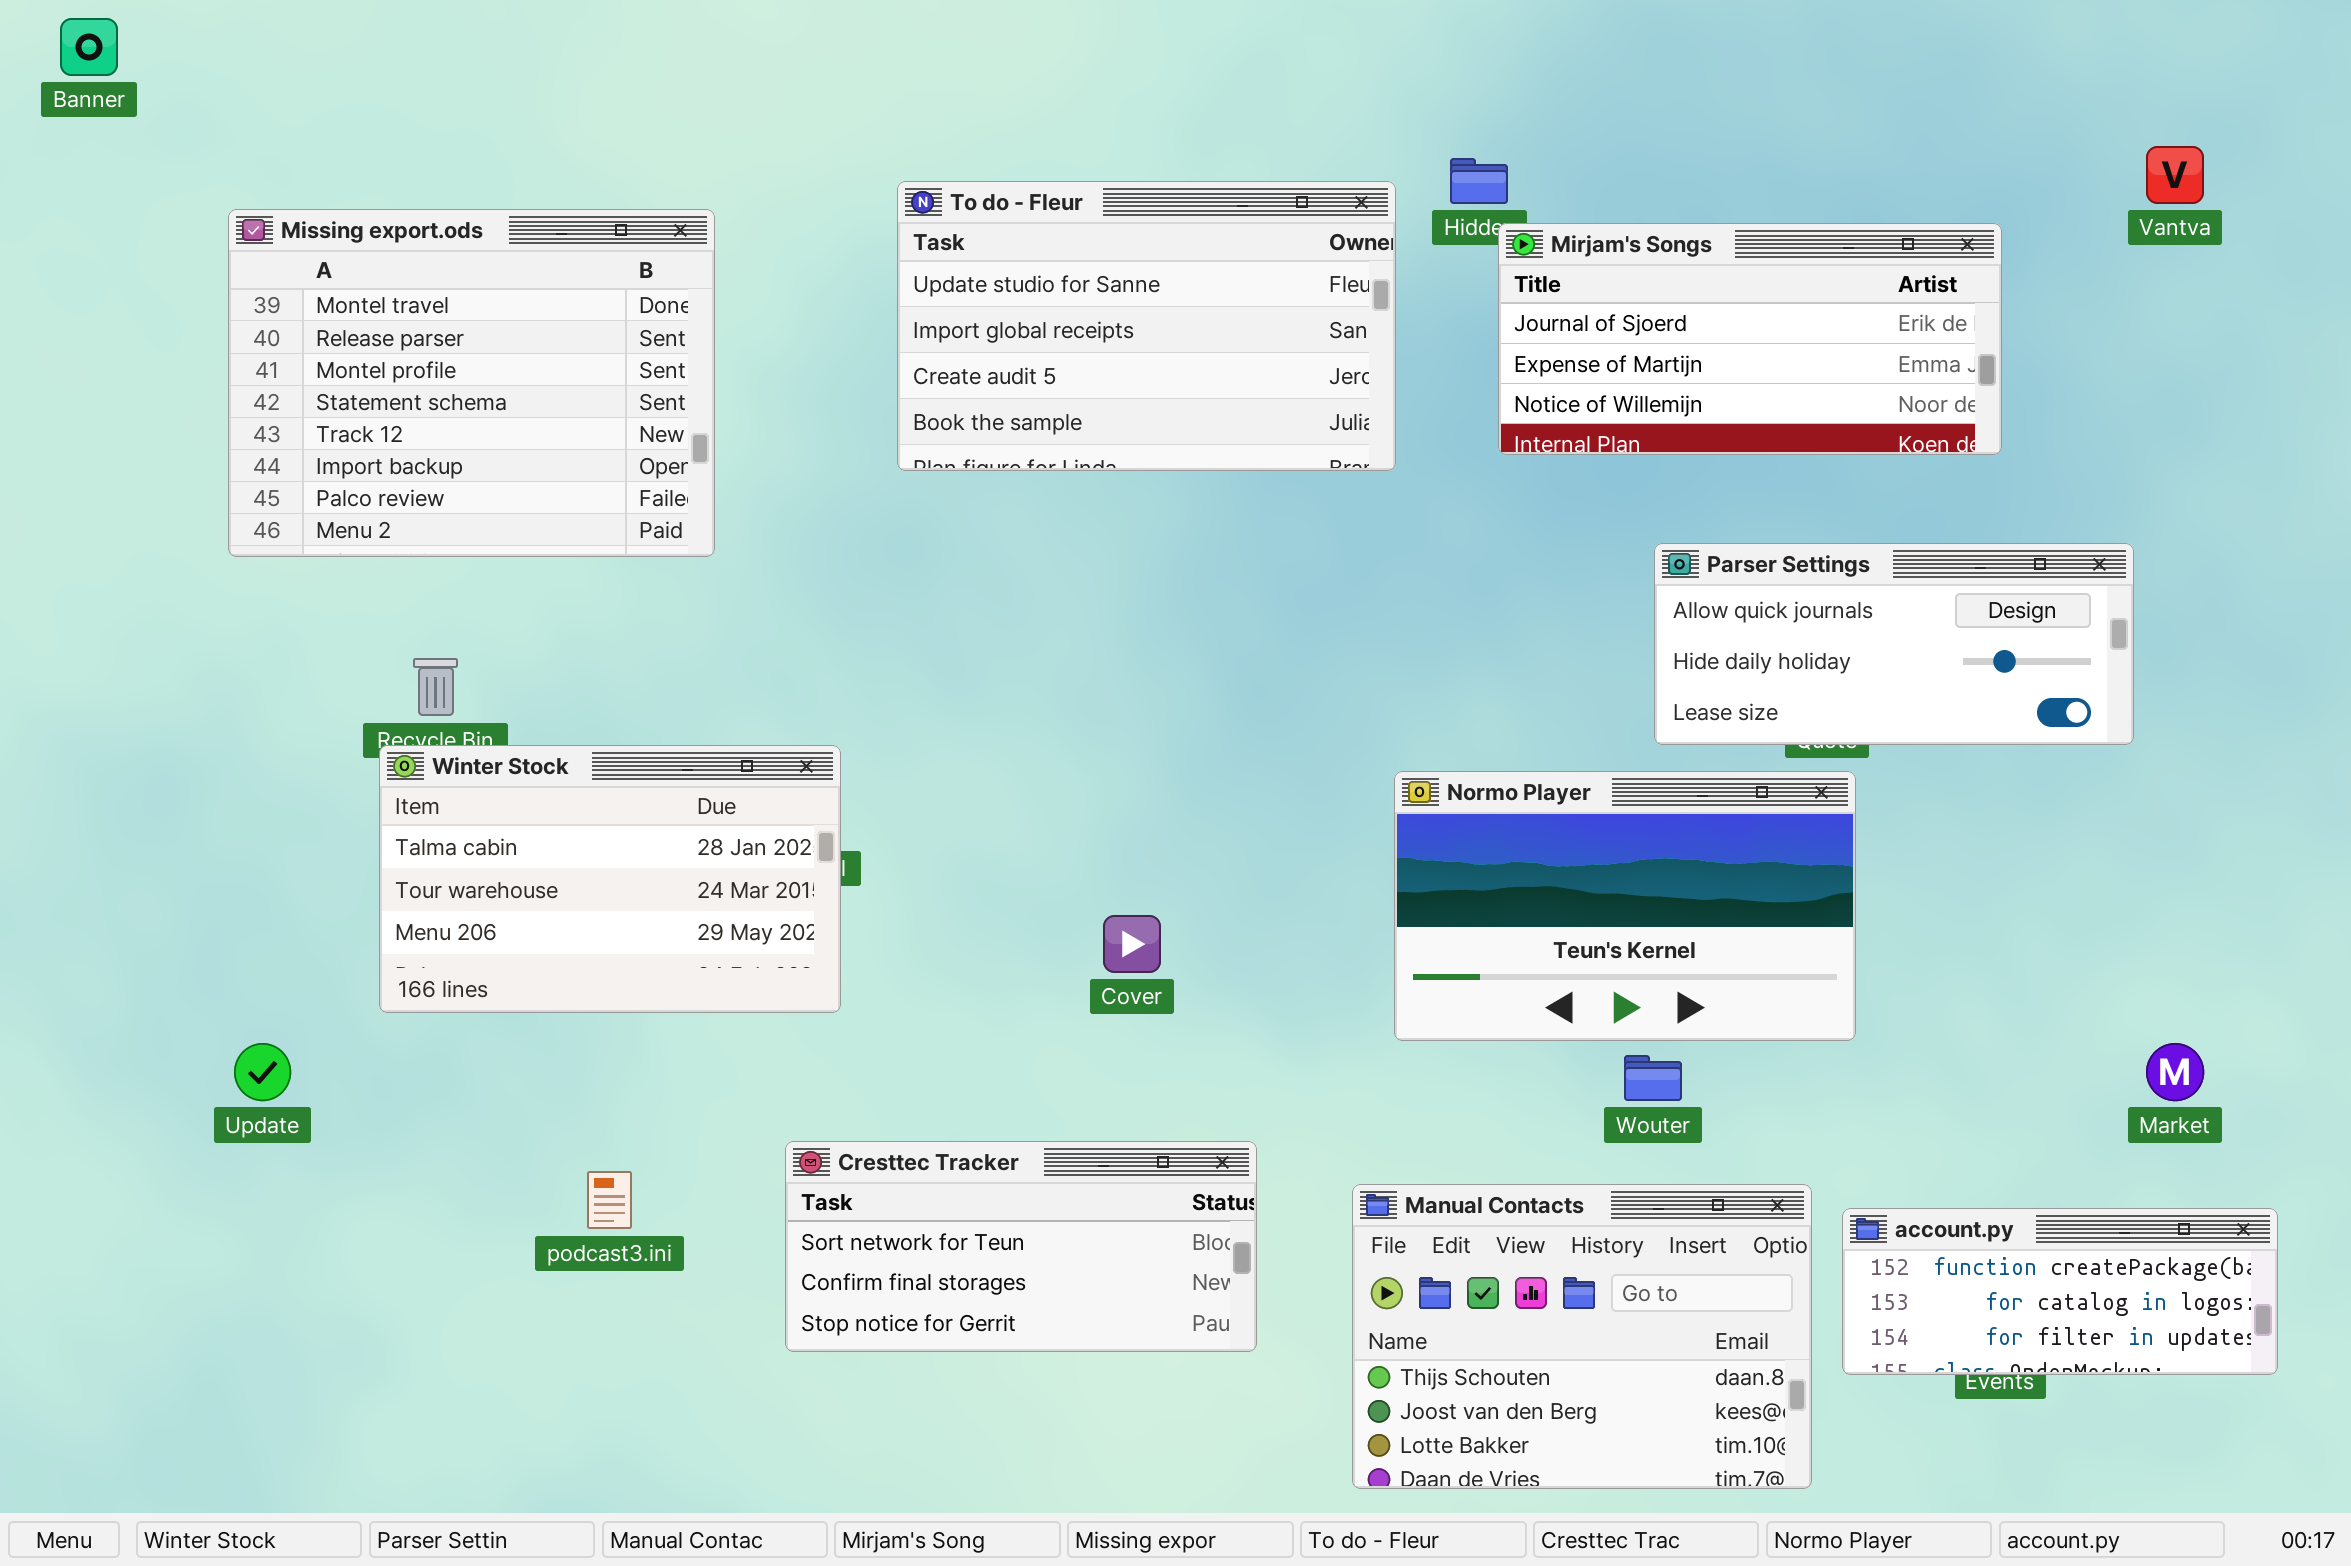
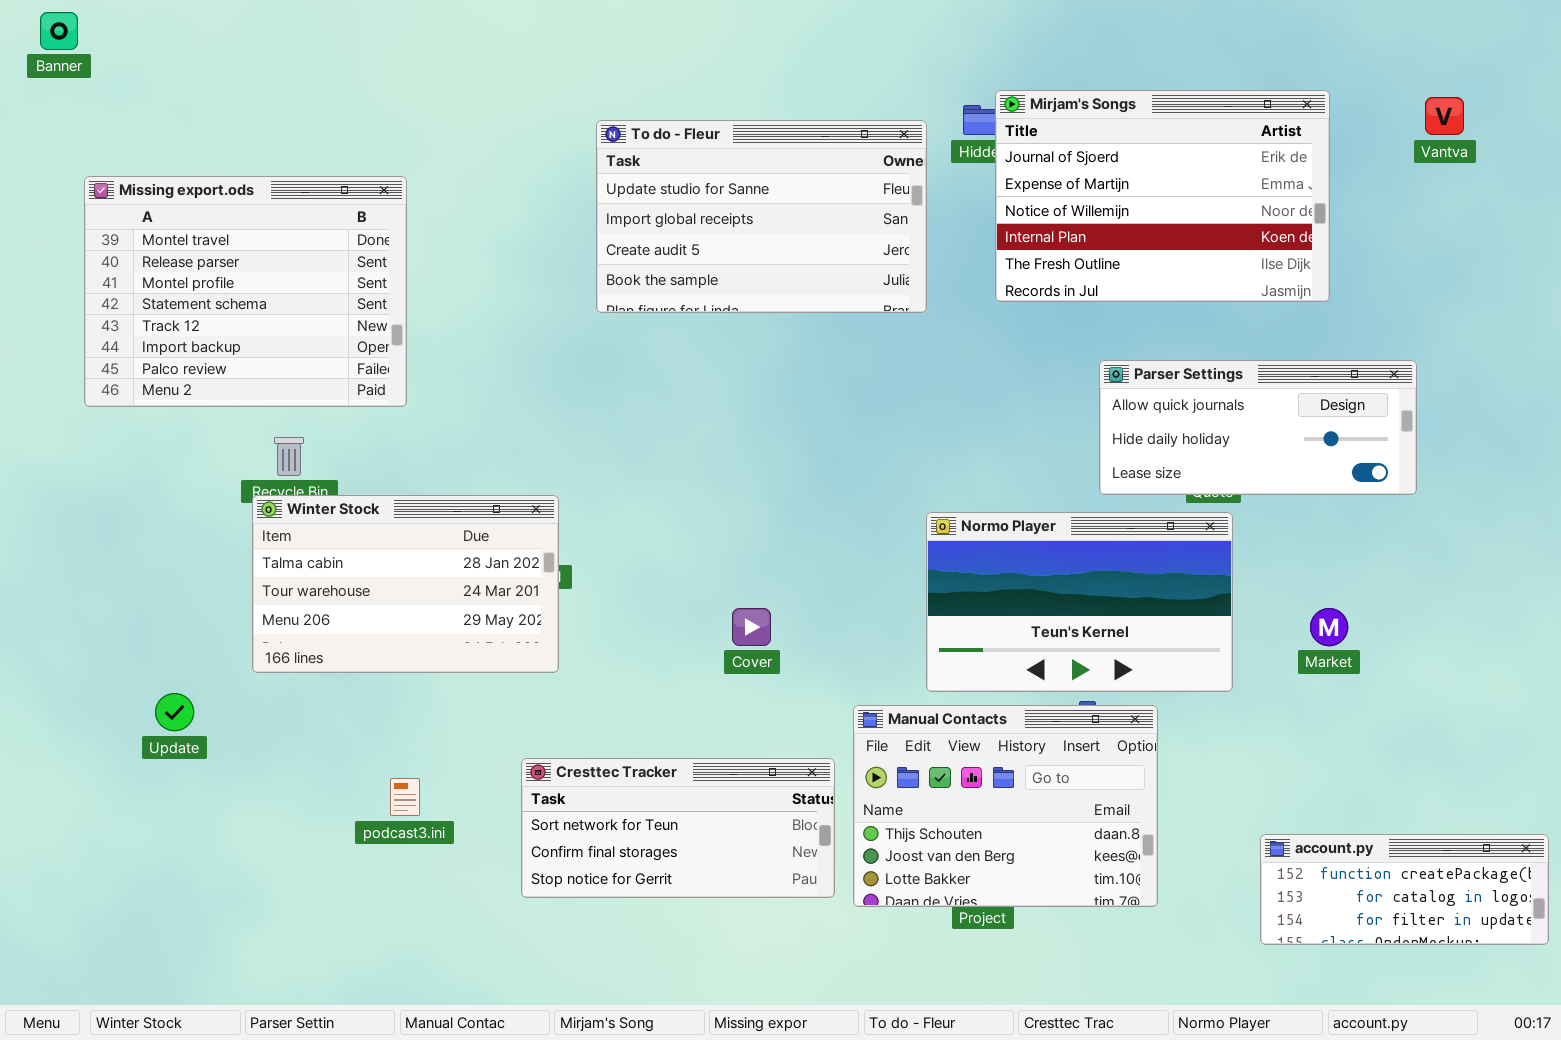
Missing export.ods: [228,209,715,557] -> [84,176,407,407], moved
Mirjam's Songs: [1498,223,2002,455] -> [995,90,1330,302], resized
Market: [2146,1043,2204,1101] -> [1310,608,1348,646], moved
Manual Contacts: [1352,1184,1812,1489] -> [853,705,1158,907], moved
account.py: [1842,1208,2278,1375] -> [1260,834,1549,945], moved

